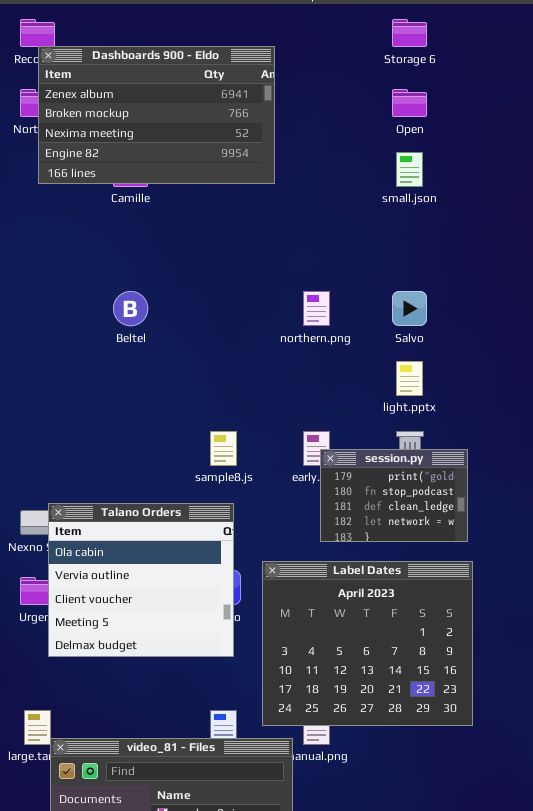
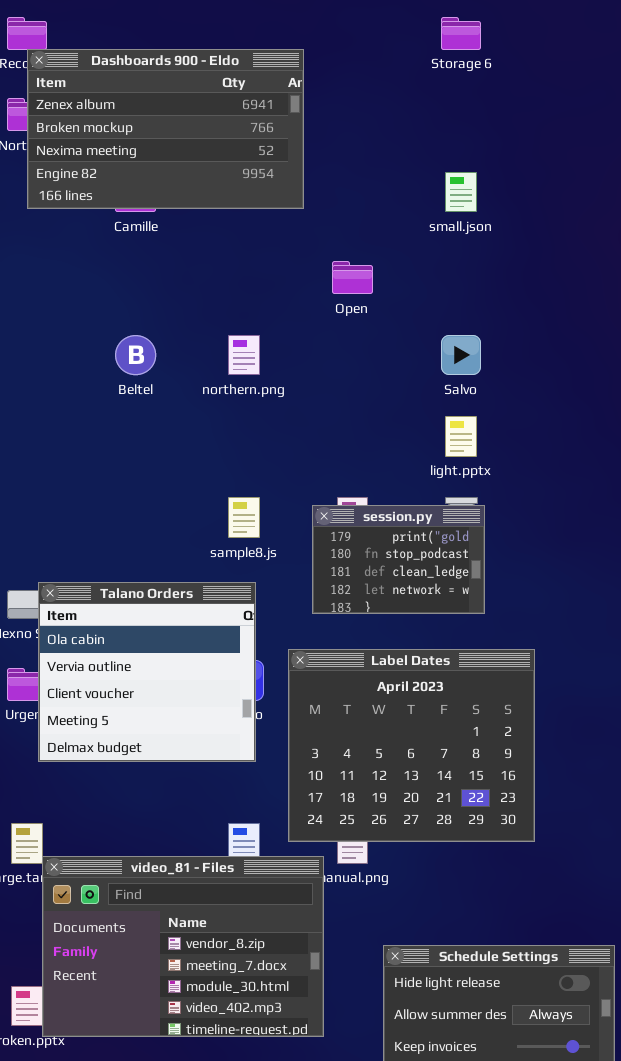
Open: [392,89,427,117] -> [332,261,373,294], moved
northern.png: [303,291,330,326] -> [228,335,260,375], moved
session.py: [320,449,468,542] -> [312,505,485,614], moved

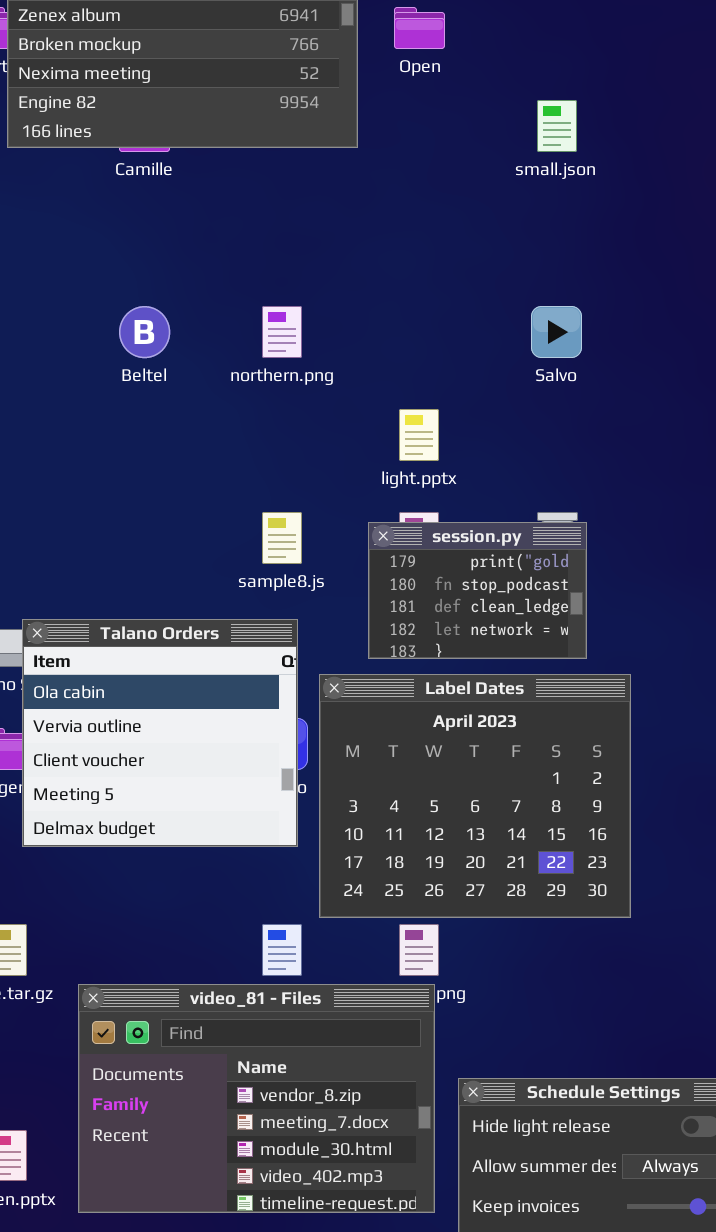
Open: [332,261,373,294] -> [394,7,445,49], moved
light.pptx: [445,416,477,457] -> [399,409,439,461], moved
Label Dates: [288,649,535,842] -> [319,674,631,918], moved
video_81 - Files: [42,856,324,1037] -> [78,984,435,1213], moved

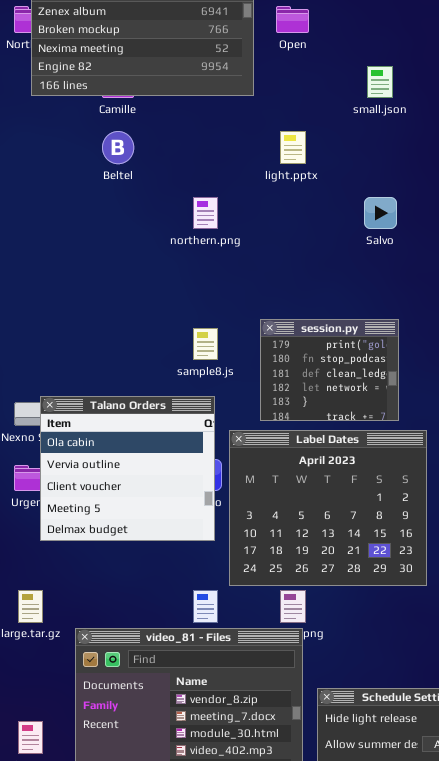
Beltel: [119,306,170,358] -> [102,131,134,164], moved
light.pptx: [399,409,439,461] -> [280,131,306,164], moved
session.py: [368,522,587,659] -> [260,319,399,421], resized

